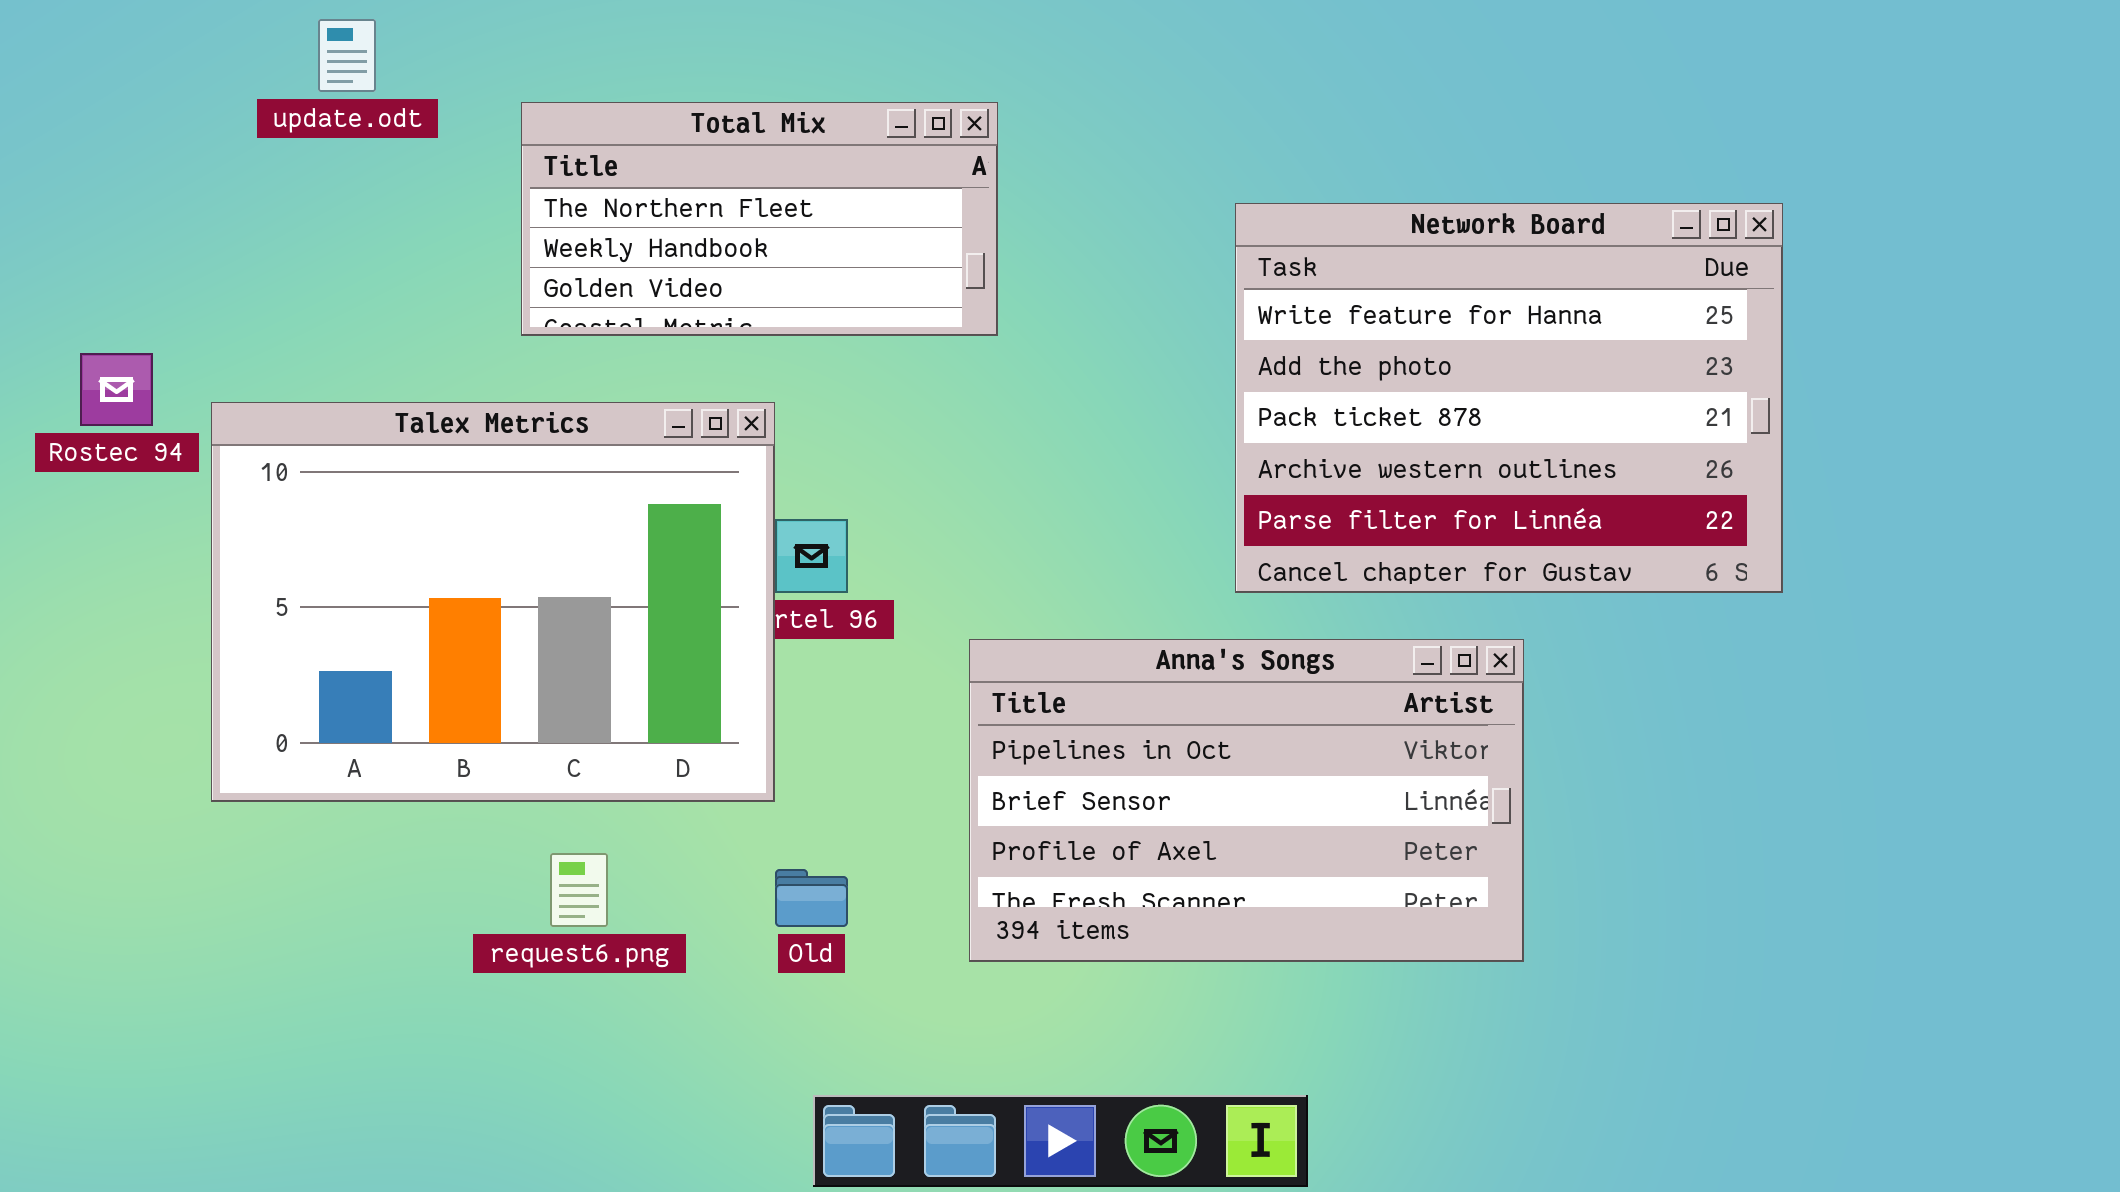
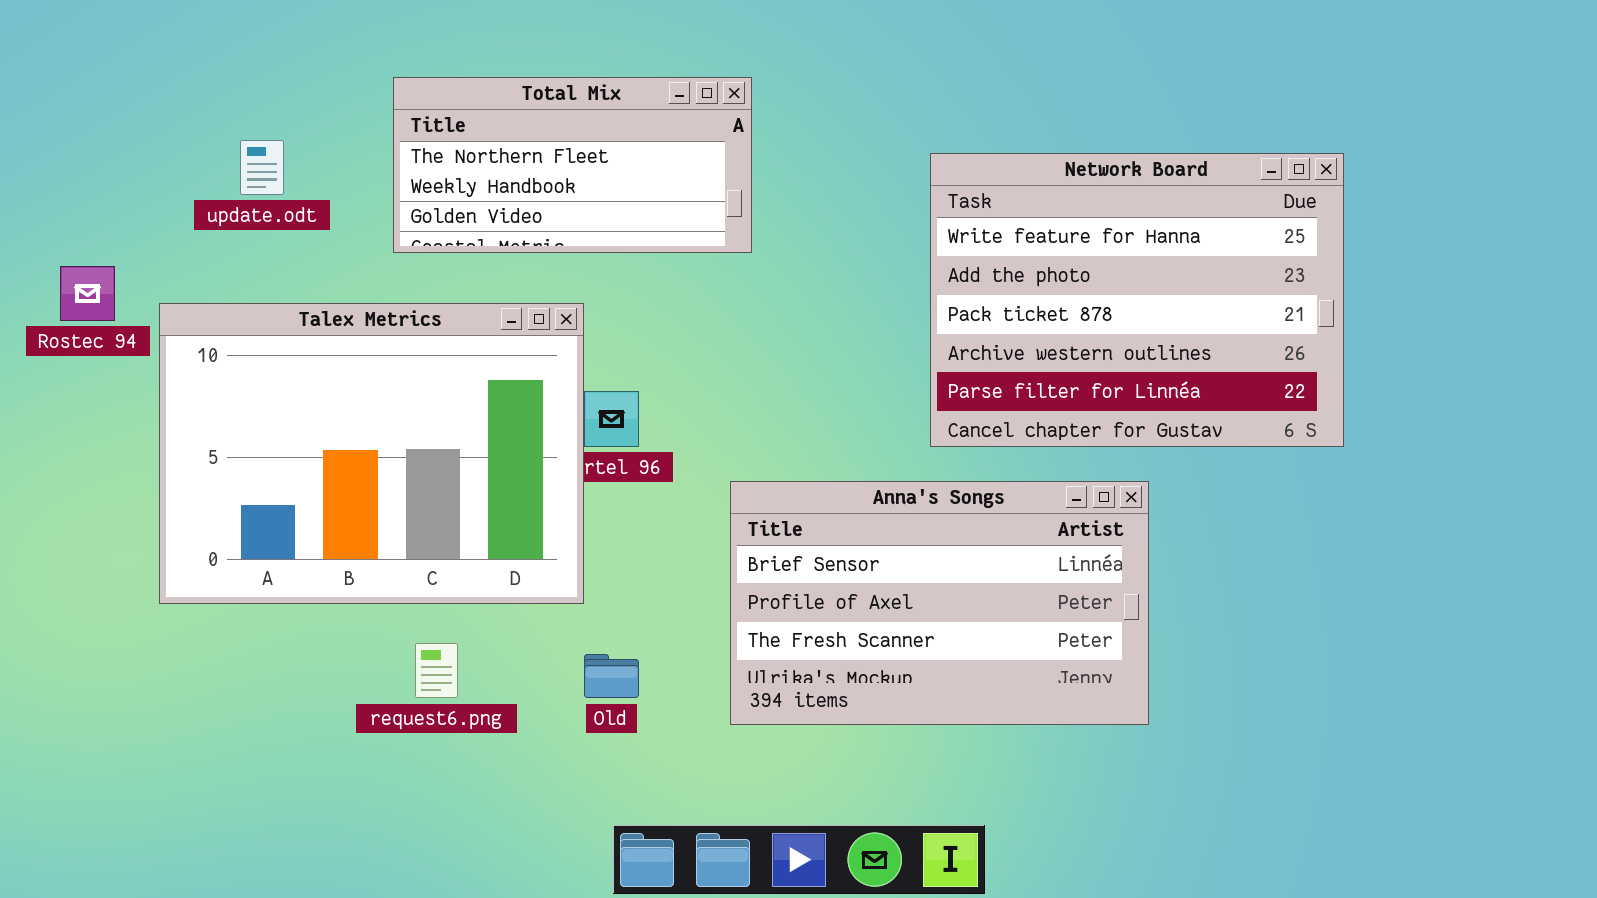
update.odt: [318,19,376,92] -> [240,140,284,195], moved
Anna's Songs: [969,639,1524,962] -> [730,481,1149,725], scrolled down 1 row

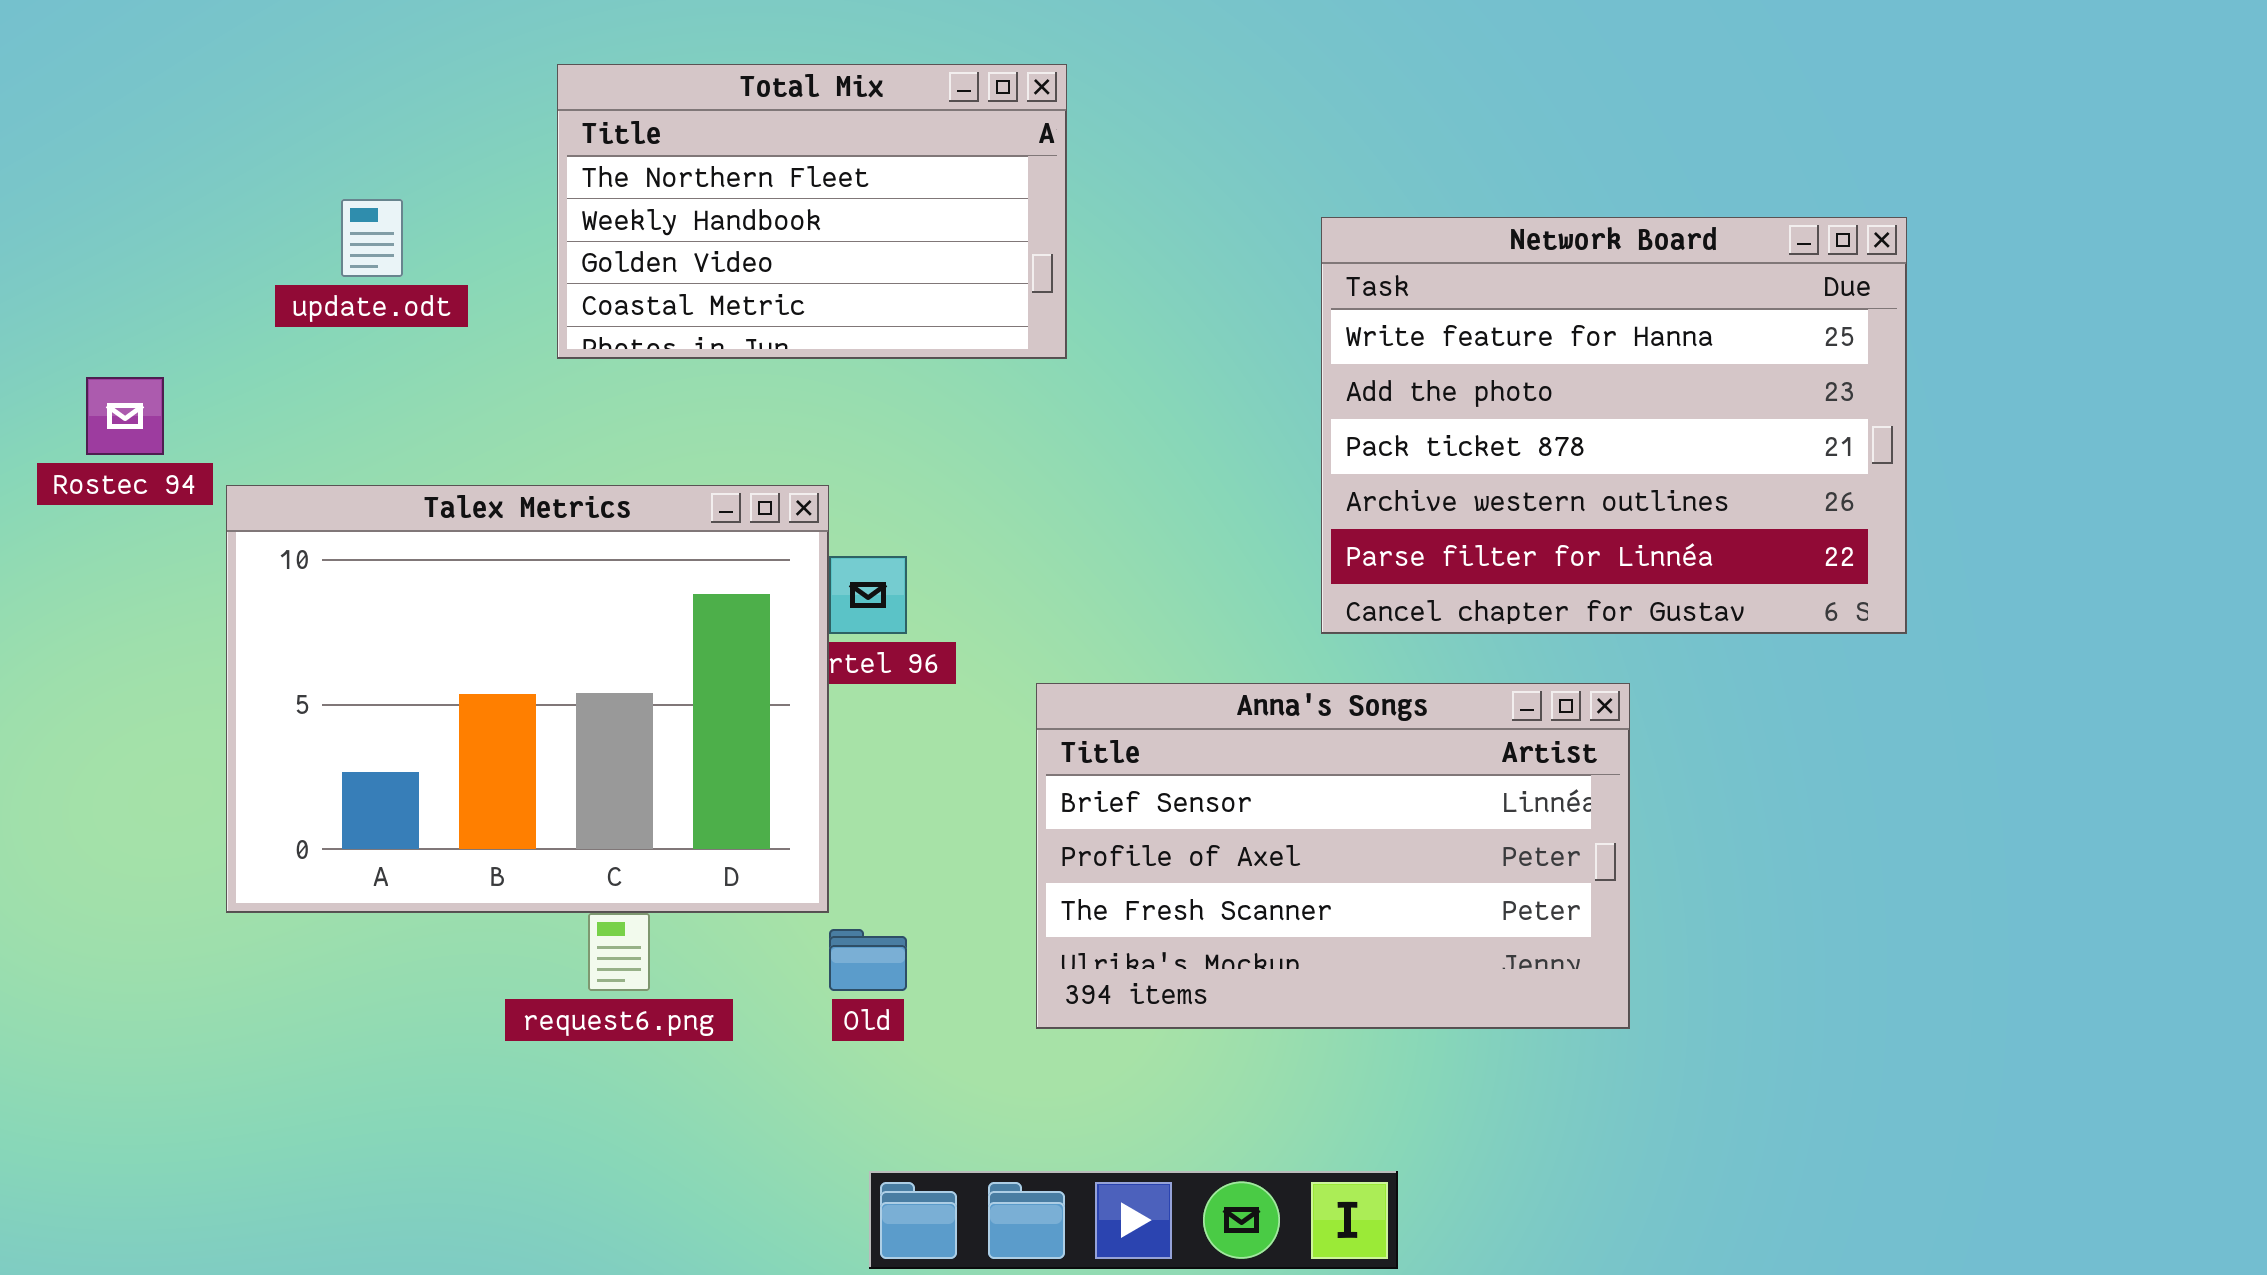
Total Mix: [393,77,752,253] -> [557,64,1067,359], resized
Talex Metrics: [159,303,584,604] -> [226,485,829,913], moved

